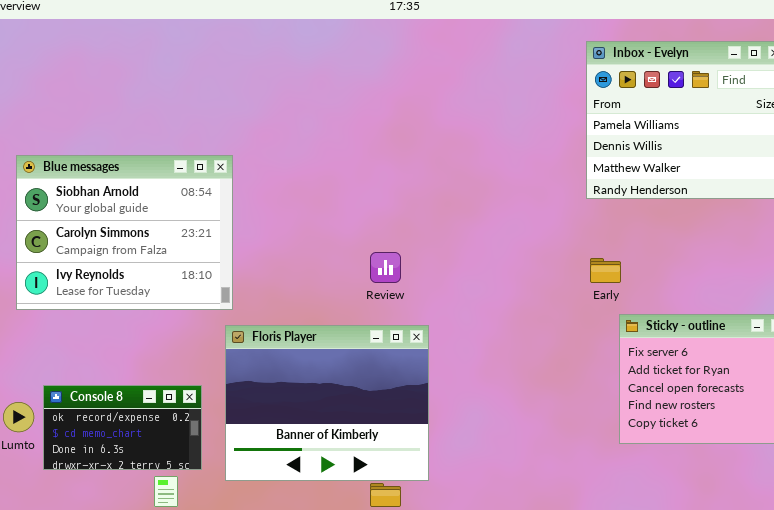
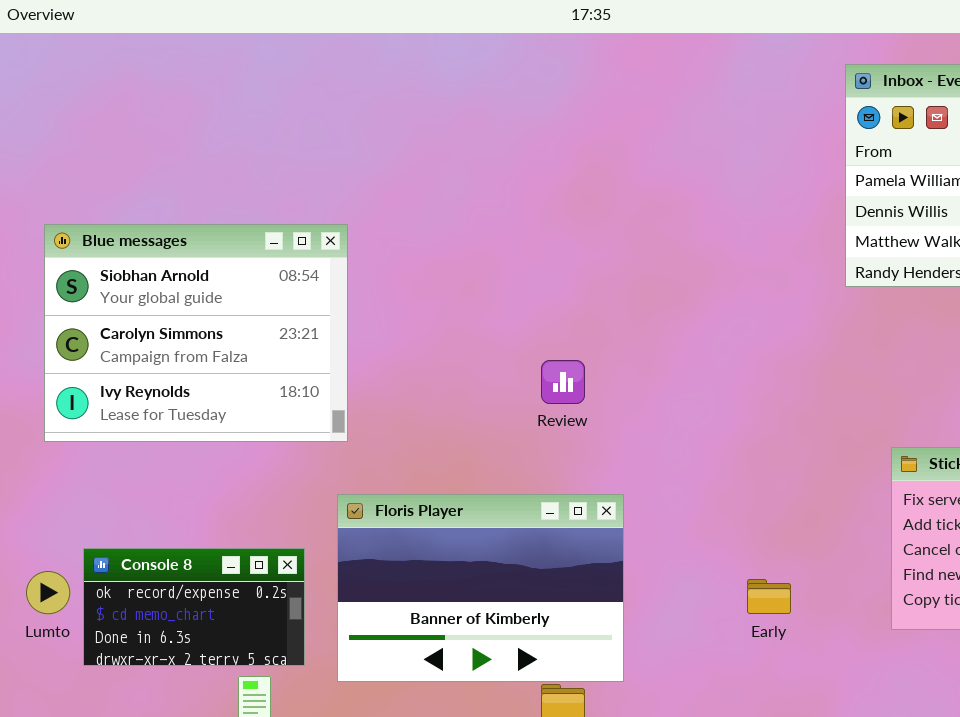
Early: [590,258,621,283] -> [747,579,791,614], moved
Floris Player: [225,325,429,481] -> [337,494,624,682], resized

